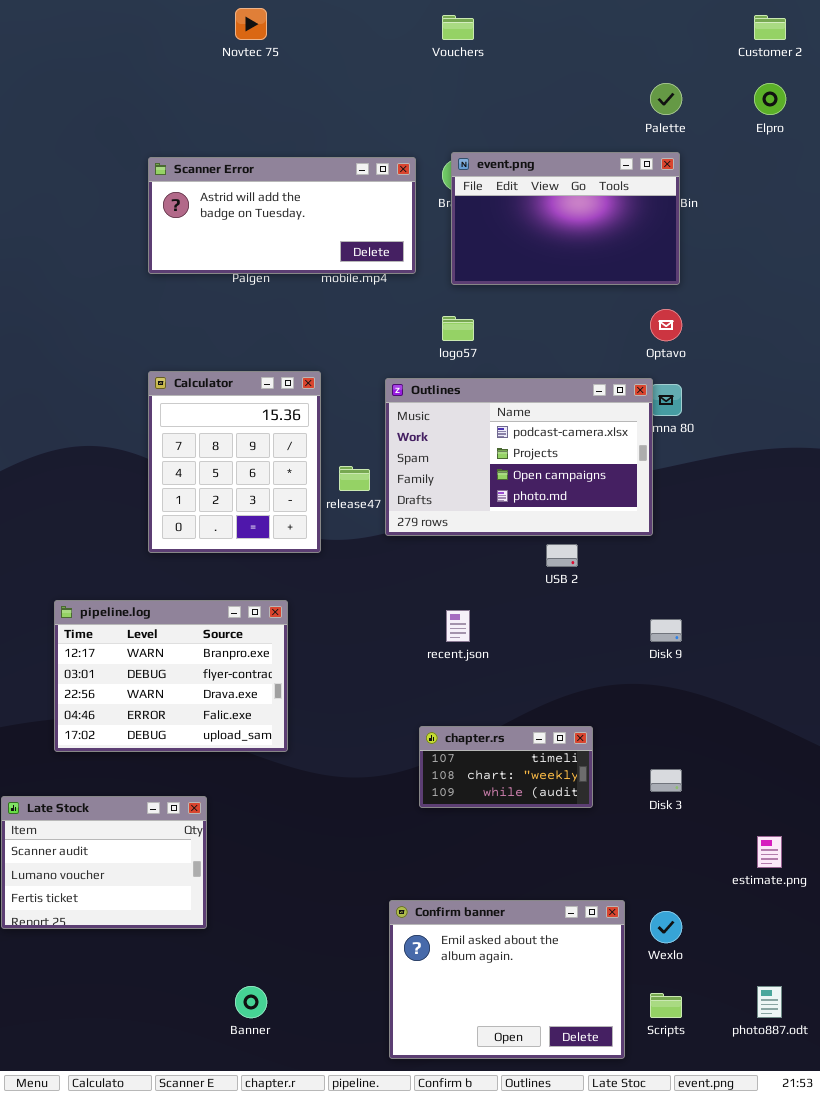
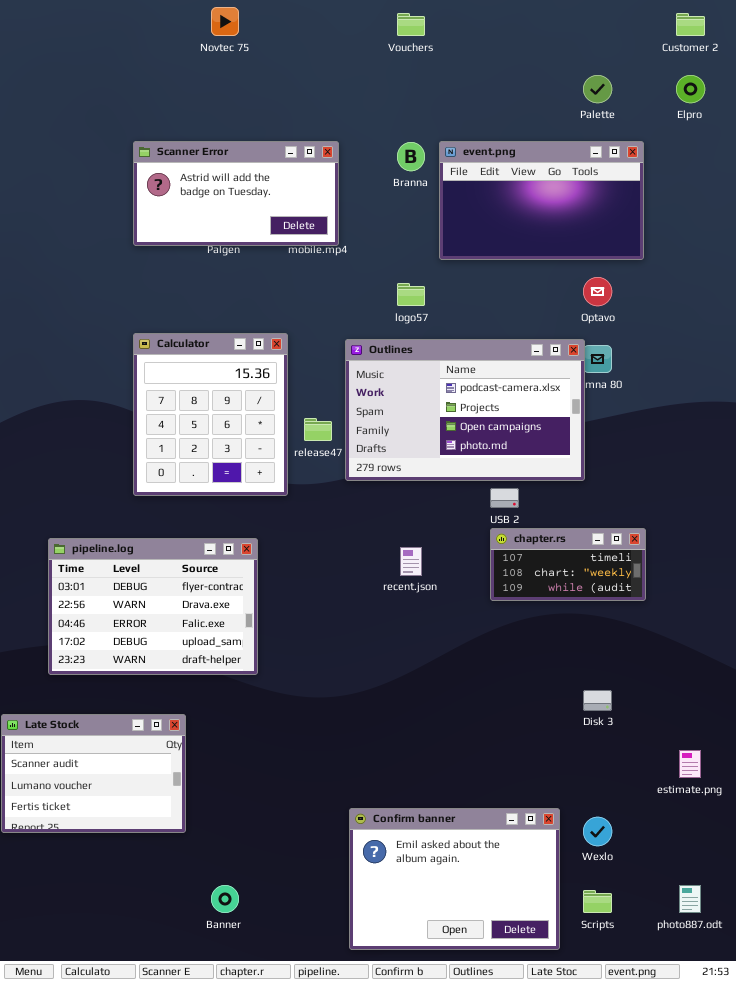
event.png: [451,152,680,285] -> [439,141,644,260], moved
Scanner Error: [148,157,416,274] -> [133,141,339,246], resized
pipeline.log: [54,600,288,752] -> [48,538,258,675], scrolled down 1 row
chapter.rs: [419,726,593,808] -> [490,528,646,601], moved

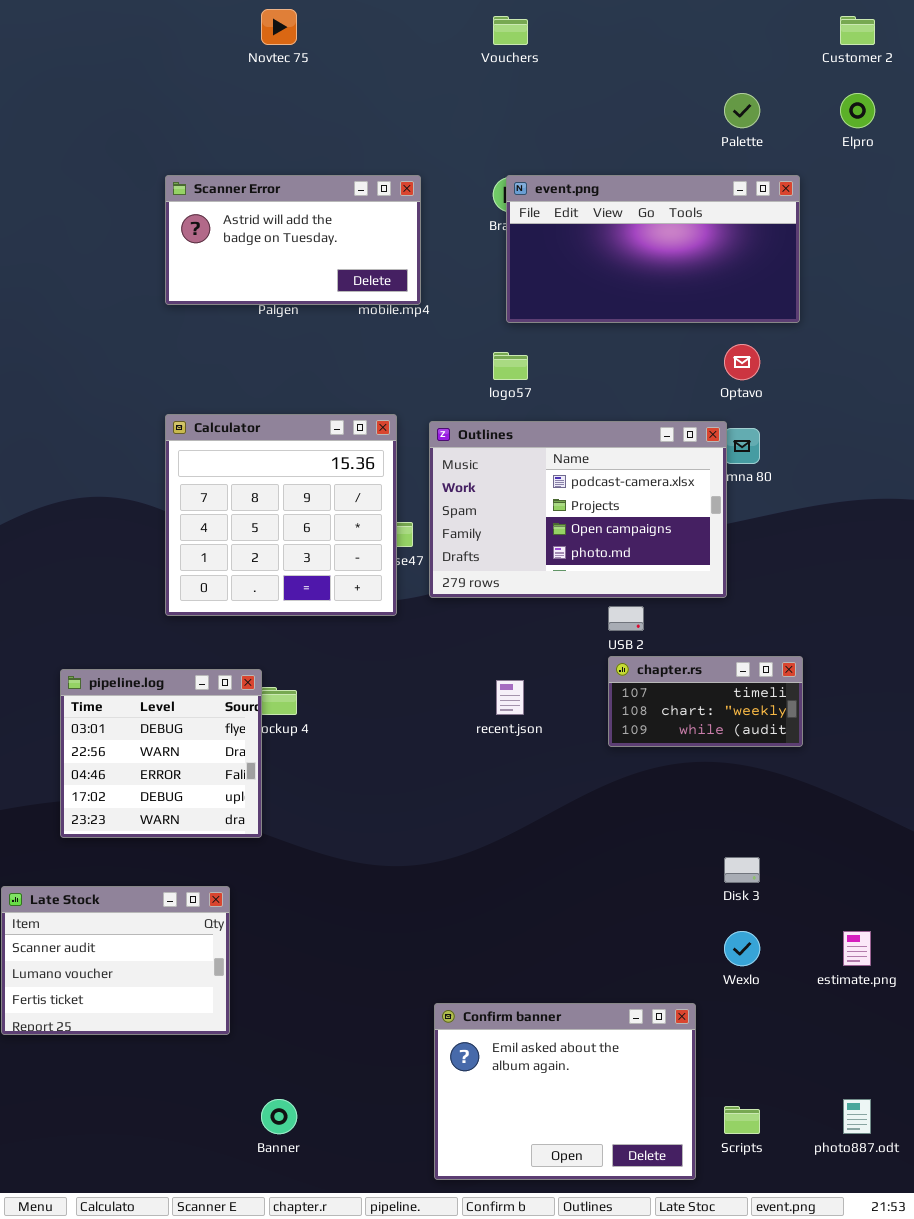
event.png: [439,141,644,260] -> [506,175,800,323], resized
Calculator: [133,333,288,496] -> [165,414,397,616], resized
pipeline.log: [48,538,258,675] -> [60,669,262,838], resized
Wexlo: [583,817,612,846] -> [724,931,760,966], moved

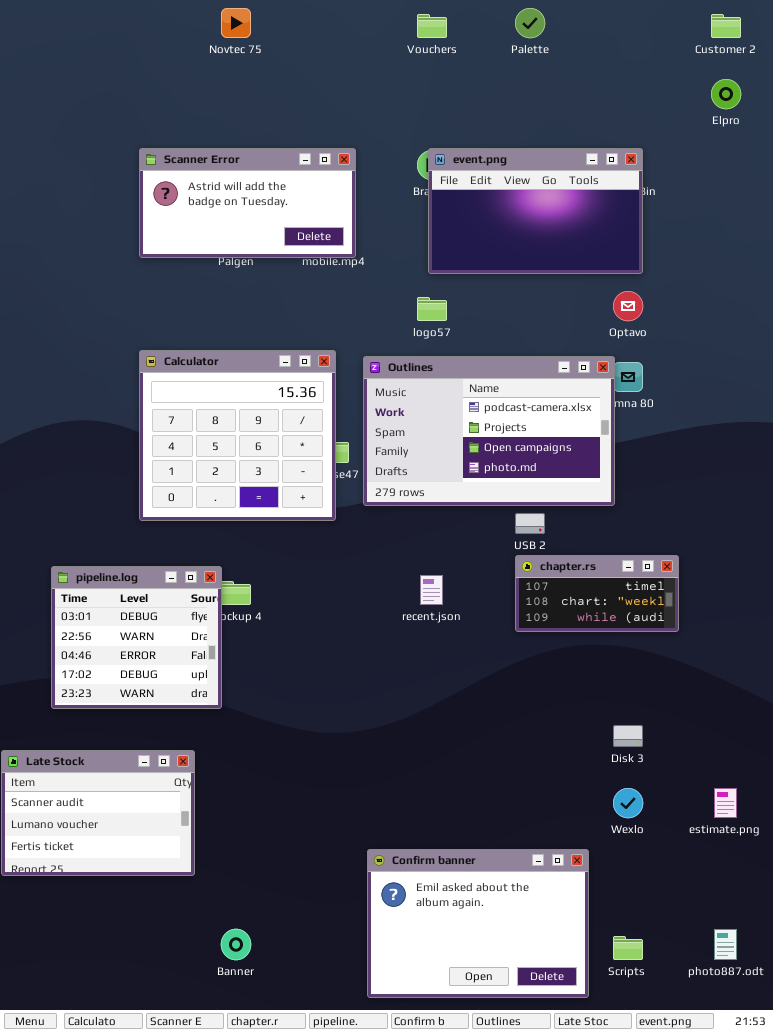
Palette: [724,93,760,128] -> [515,8,545,38], moved
event.png: [506,175,800,323] -> [428,148,643,274], resized

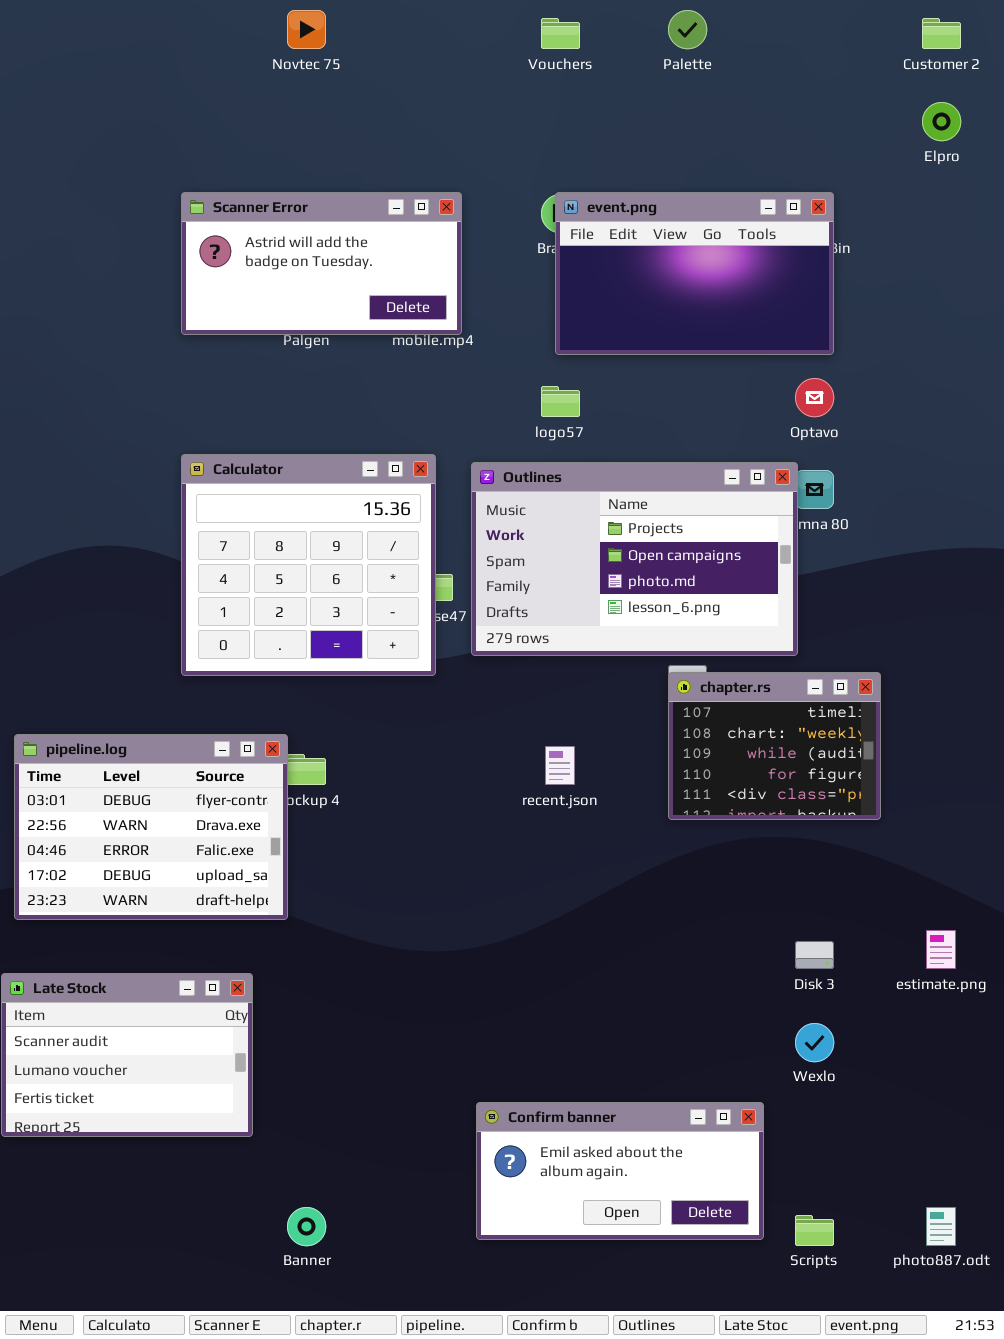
Outlines: [363,356,615,506] -> [471,462,798,656], scrolled down 1 row
chapter.rs: [515,555,679,632] -> [668,672,881,820], resized
pipeline.log: [51,566,222,709] -> [14,734,288,920], resized
estimate.png: [714,788,737,818] -> [926,930,956,969], moved
Confirm banner: [367,849,589,998] -> [476,1102,764,1240], resized

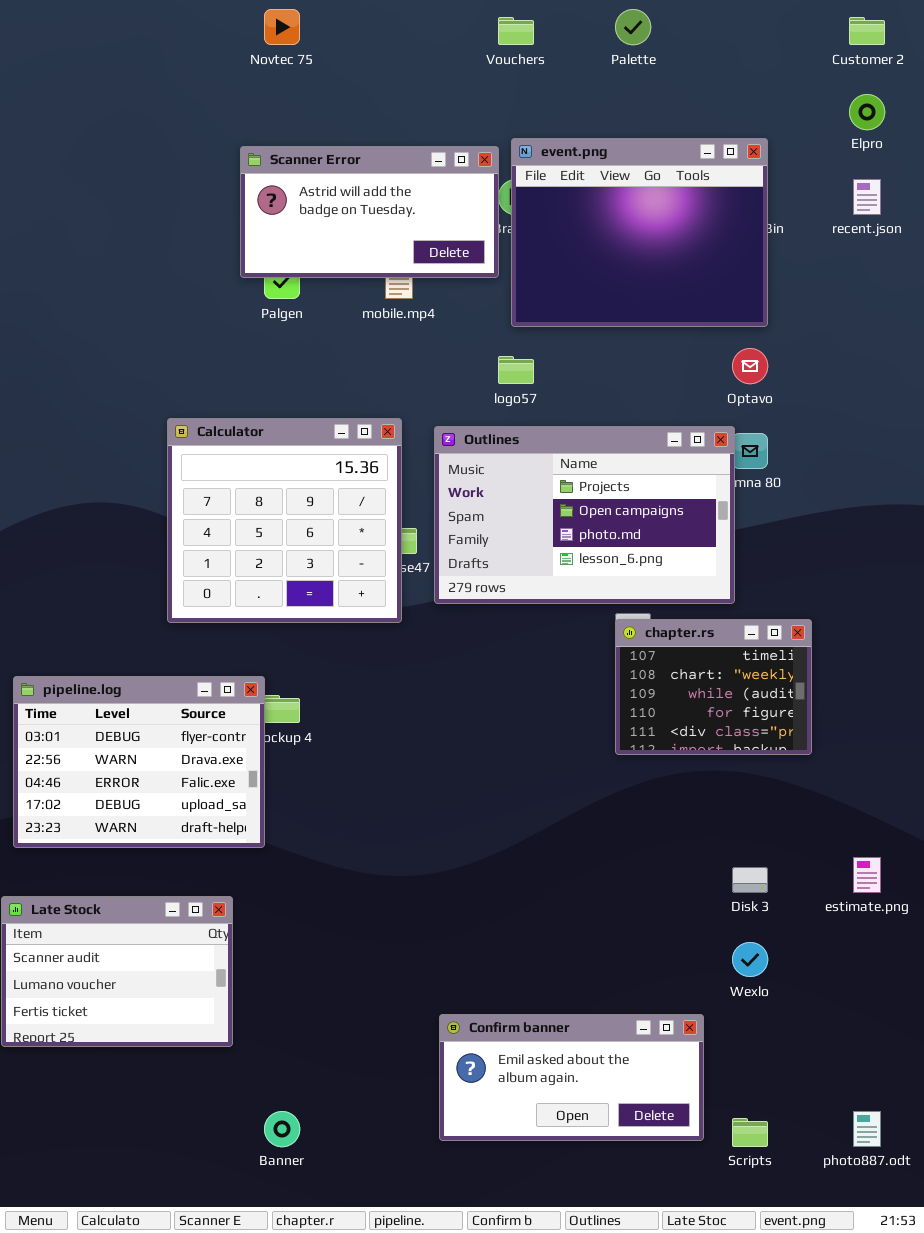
Scanner Error: [181,192,462,335] -> [240,146,499,278], moved
event.png: [555,192,834,355] -> [511,138,768,327], resized
recent.json: [545,746,575,785] -> [853,179,881,215], moved

